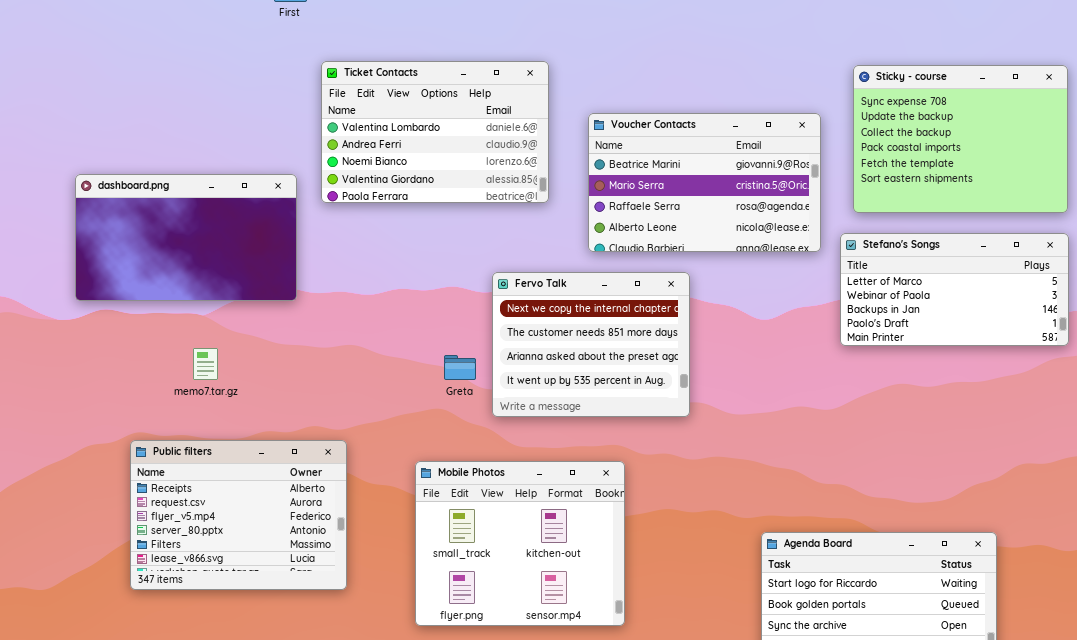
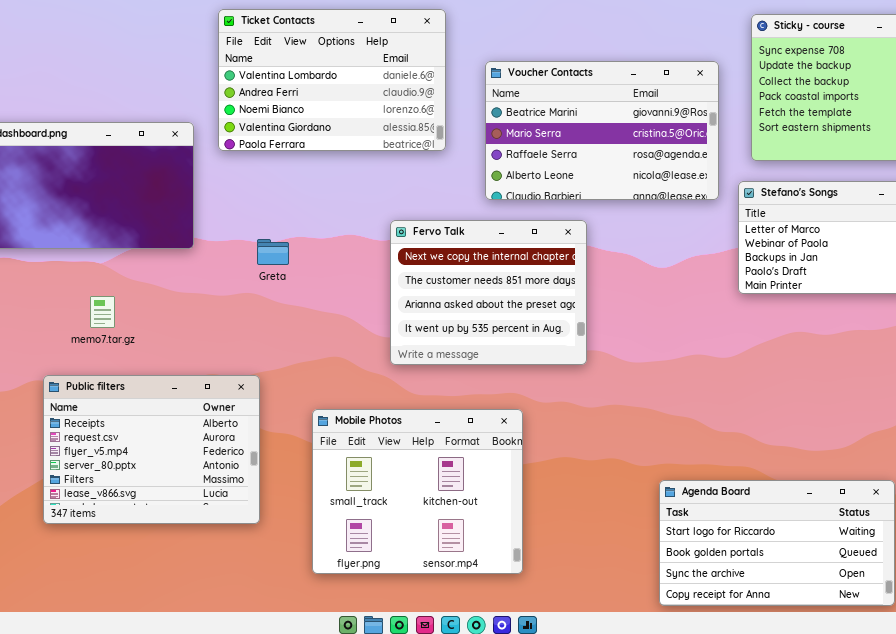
Greta: [444,355,476,380] -> [257,239,289,265], moved
Public filters: [130,440,347,590] -> [43,375,260,524], moved

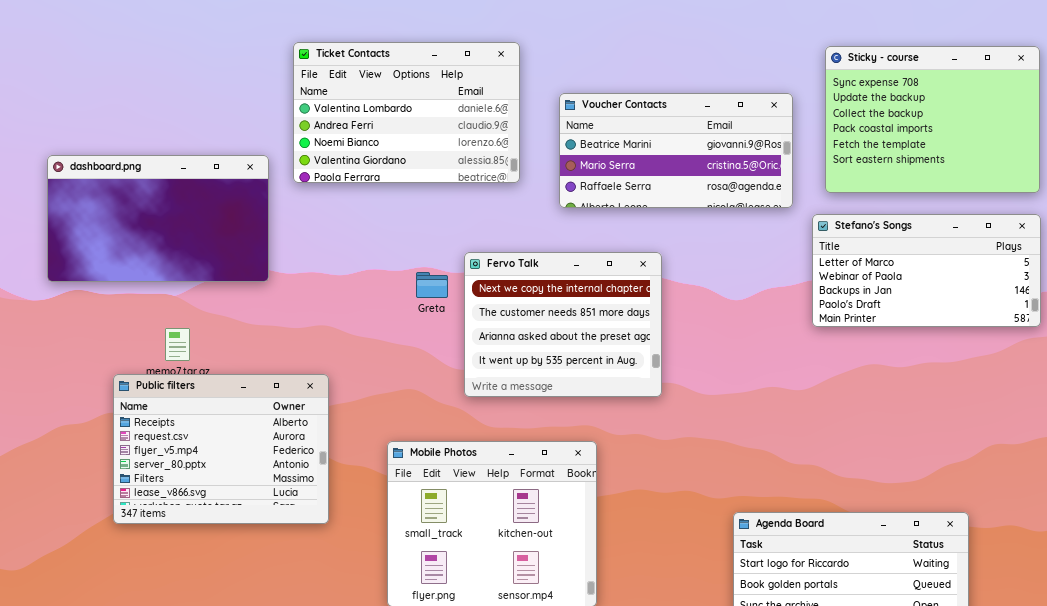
Voucher Contacts: [485,61,719,200] -> [559,93,793,208], resized
Greta: [257,239,289,265] -> [416,272,448,298], moved
Public filters: [43,375,260,524] -> [113,374,329,524], moved

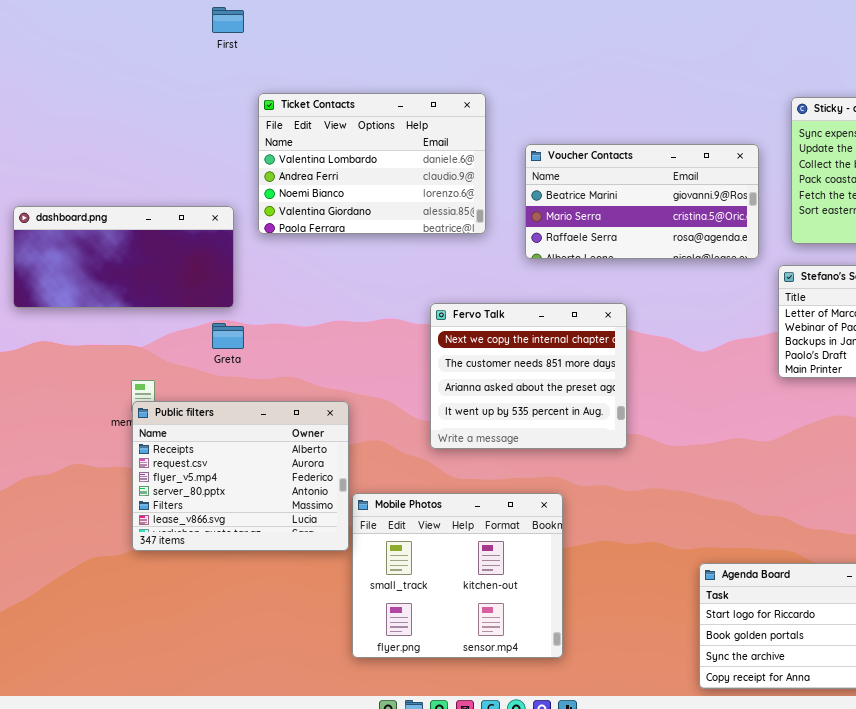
dashboard.png: [47,155,269,282] -> [13,206,234,308], resized
Greta: [416,272,448,298] -> [212,323,244,349], moved
Public filters: [113,374,329,524] -> [132,401,349,551], moved

